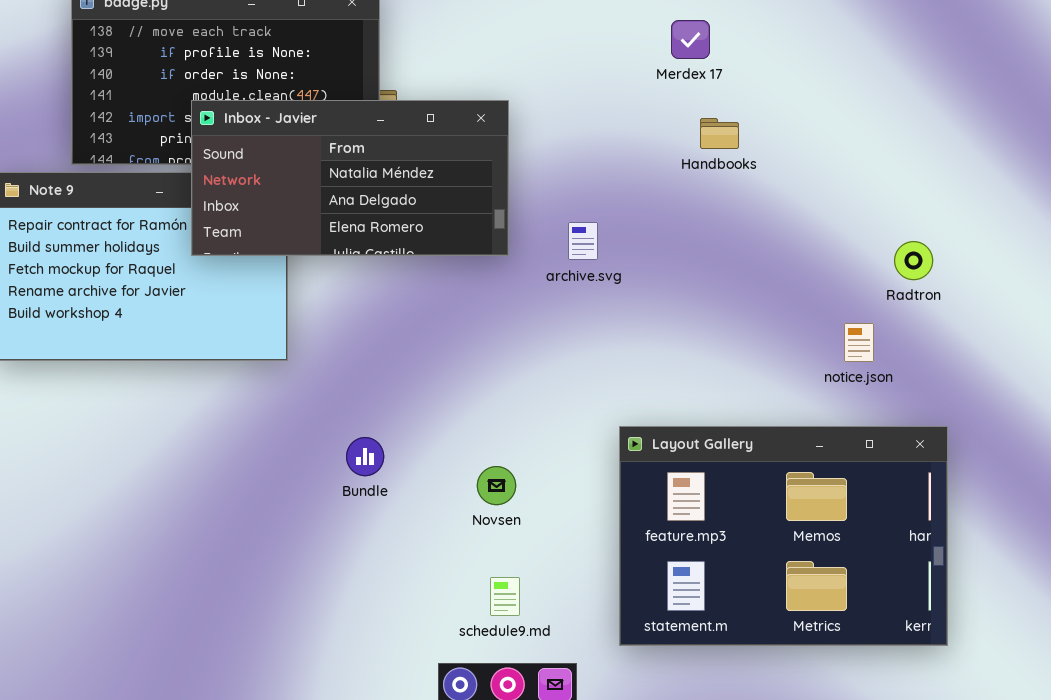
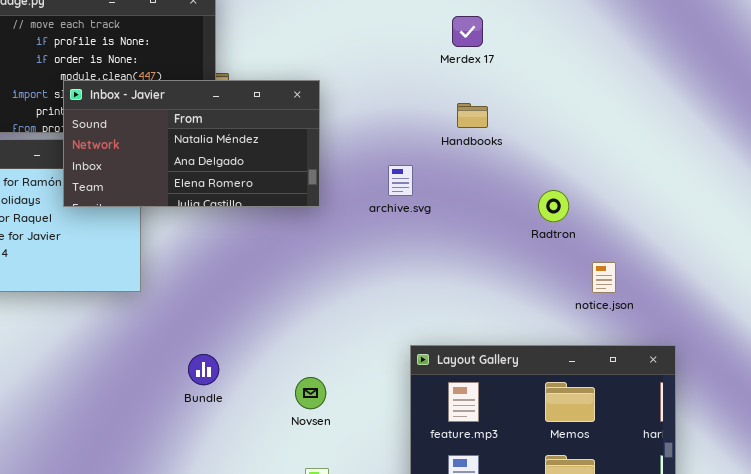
Handbooks: [700,118,739,149] -> [457,103,488,128], moved
archive.svg: [568,222,598,260] -> [388,165,413,196], moved
Radtron: [894,241,933,280] -> [538,190,569,222], moved

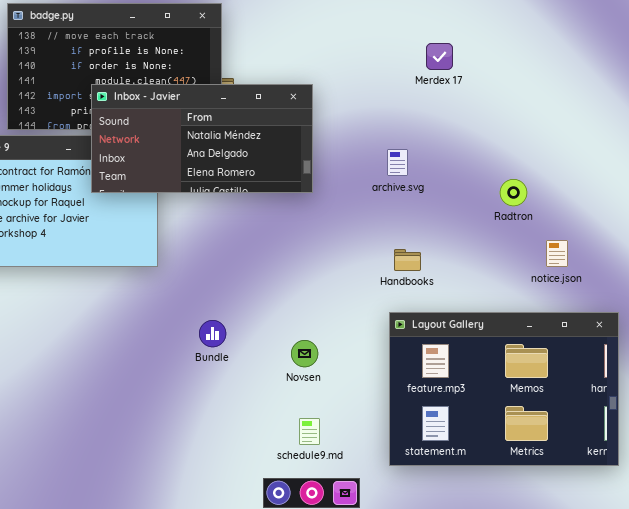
Merdex 17: [452,16,483,47] -> [426,43,453,70], moved
Handbooks: [457,103,488,128] -> [394,249,421,271], moved
archive.svg: [388,165,413,196] -> [387,149,408,176], moved

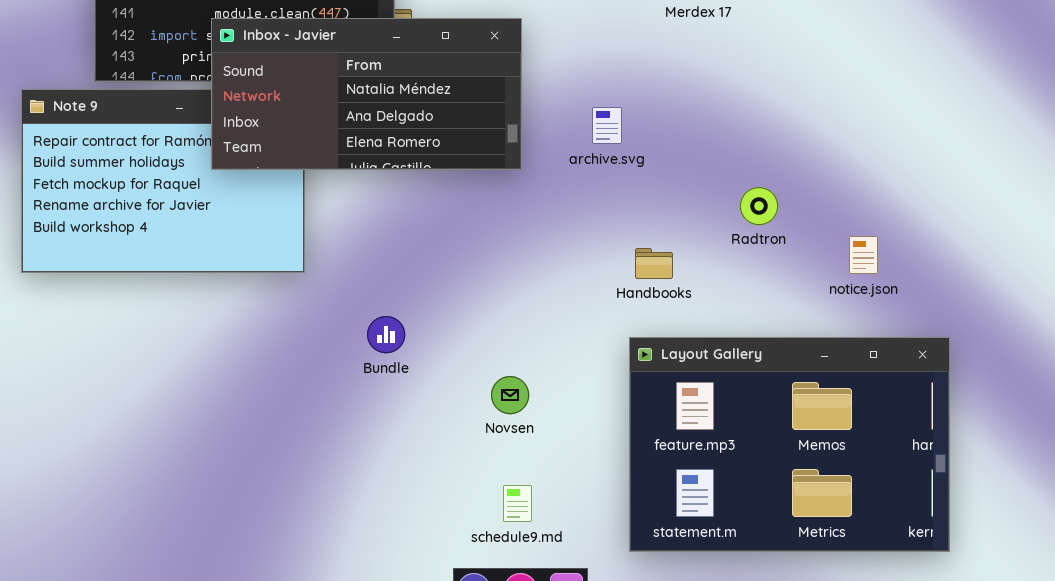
archive.svg: [387,149,408,176] -> [592,107,622,144], moved
Radtron: [500,179,527,206] -> [740,187,778,225], moved
Bundle: [199,320,226,347] -> [367,316,405,353], moved

